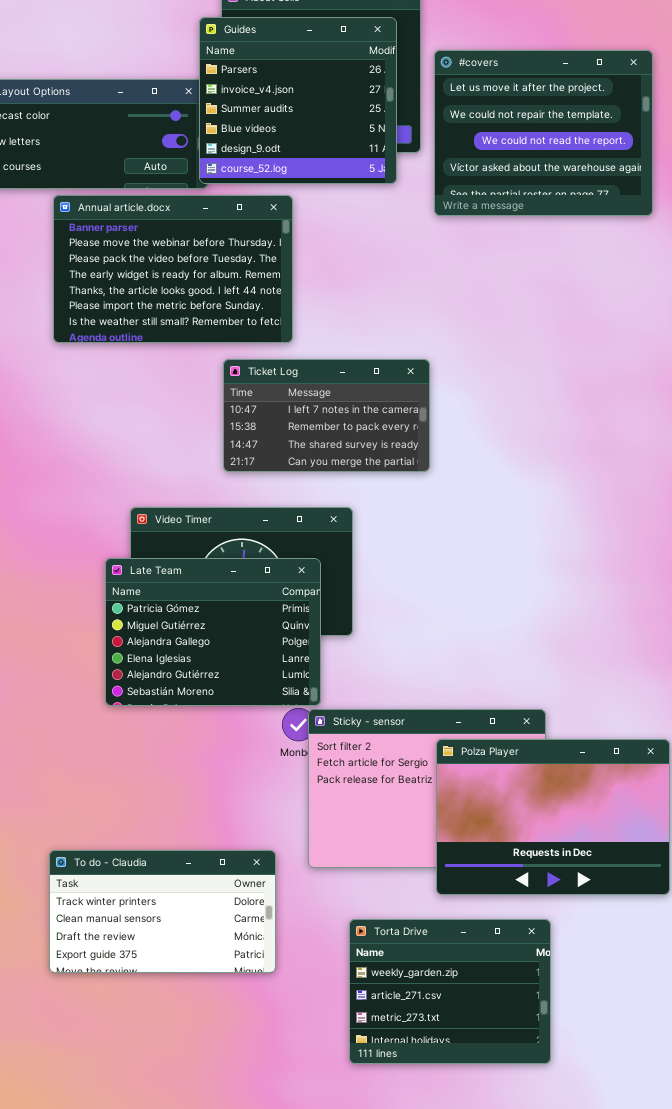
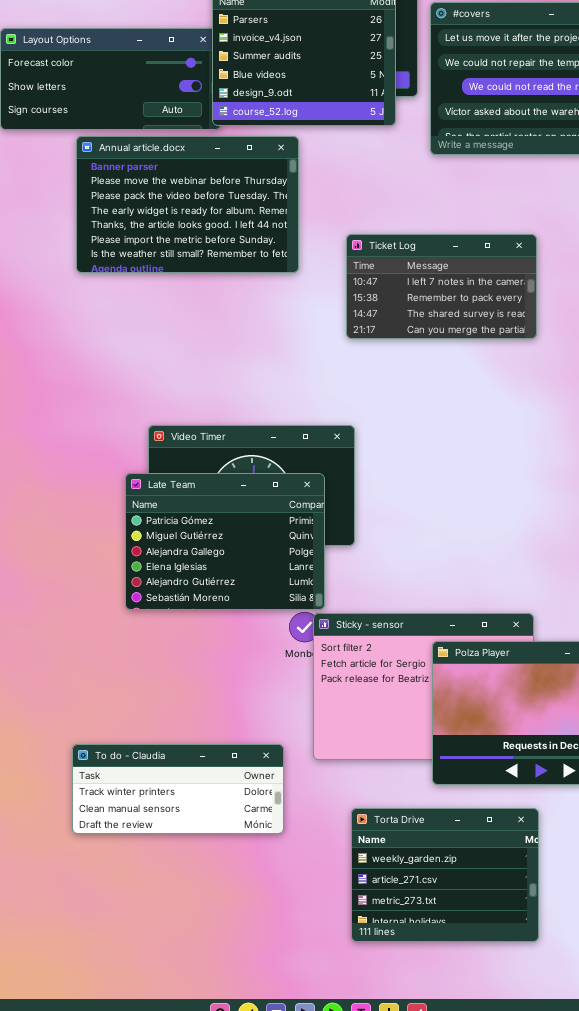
Ticket Log: [223,359,430,472] -> [346,234,537,339], moved
To do - Claudia: [49,850,276,973] -> [72,744,284,834], resized

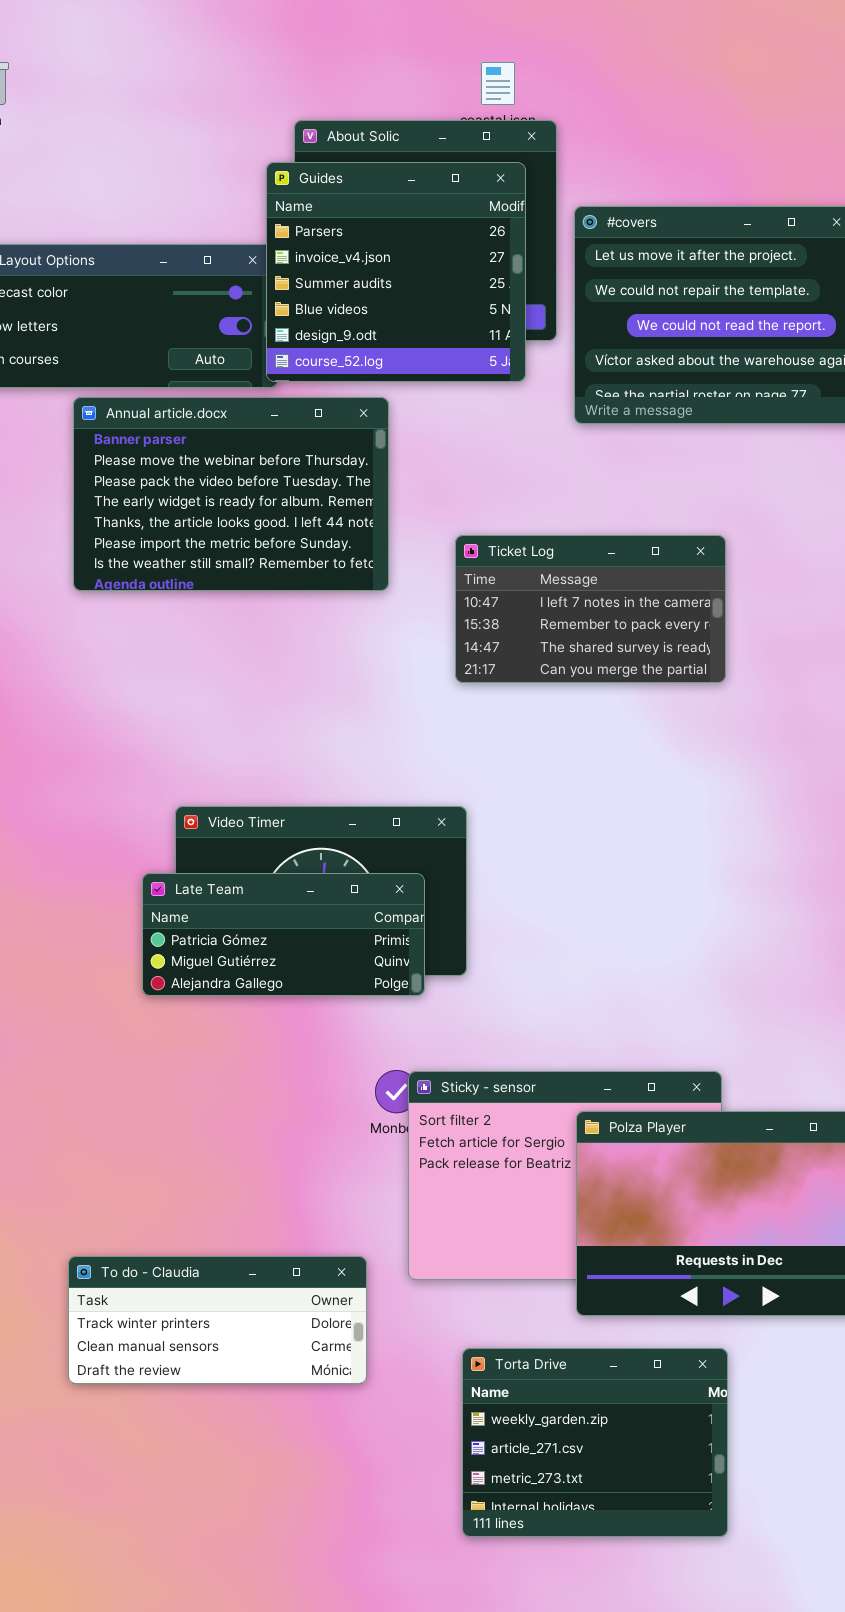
Late Team: [125,473,325,610] -> [142,873,425,996], resized

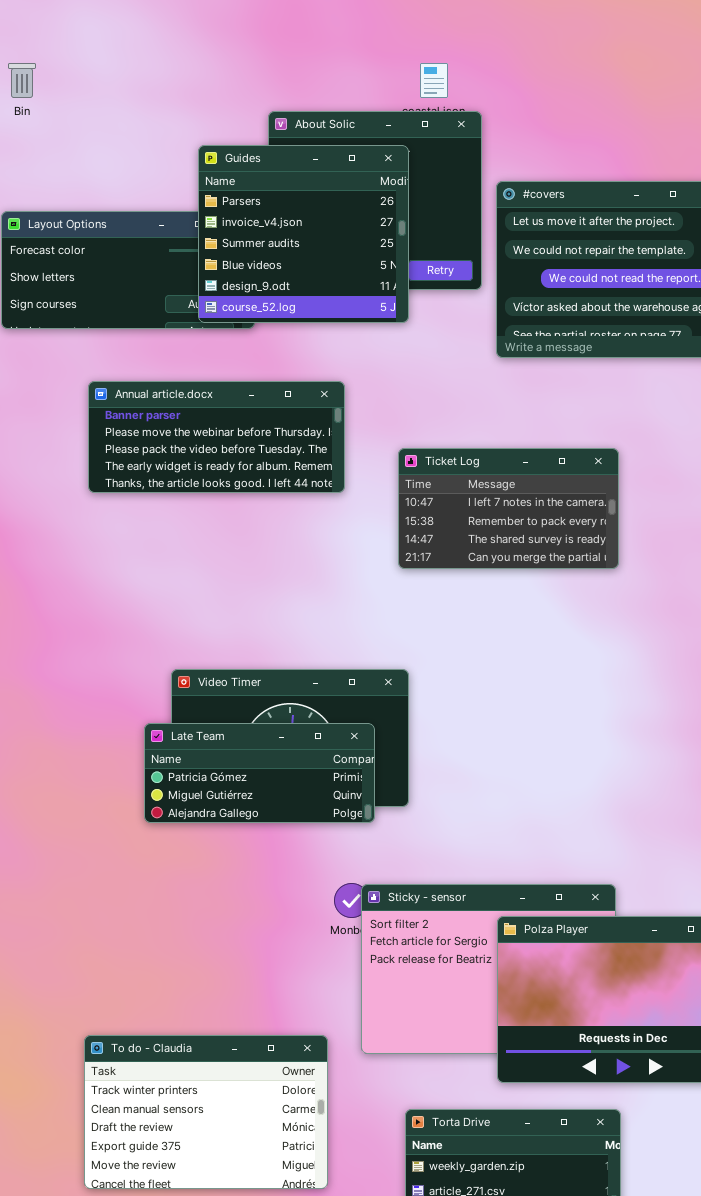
Guides: [266,162,526,382] -> [198,145,409,323], moved
Annual article.docx: [73,397,389,591] -> [88,381,345,493], resized
To do - Claudia: [68,1256,367,1384] -> [84,1035,328,1189], resized

